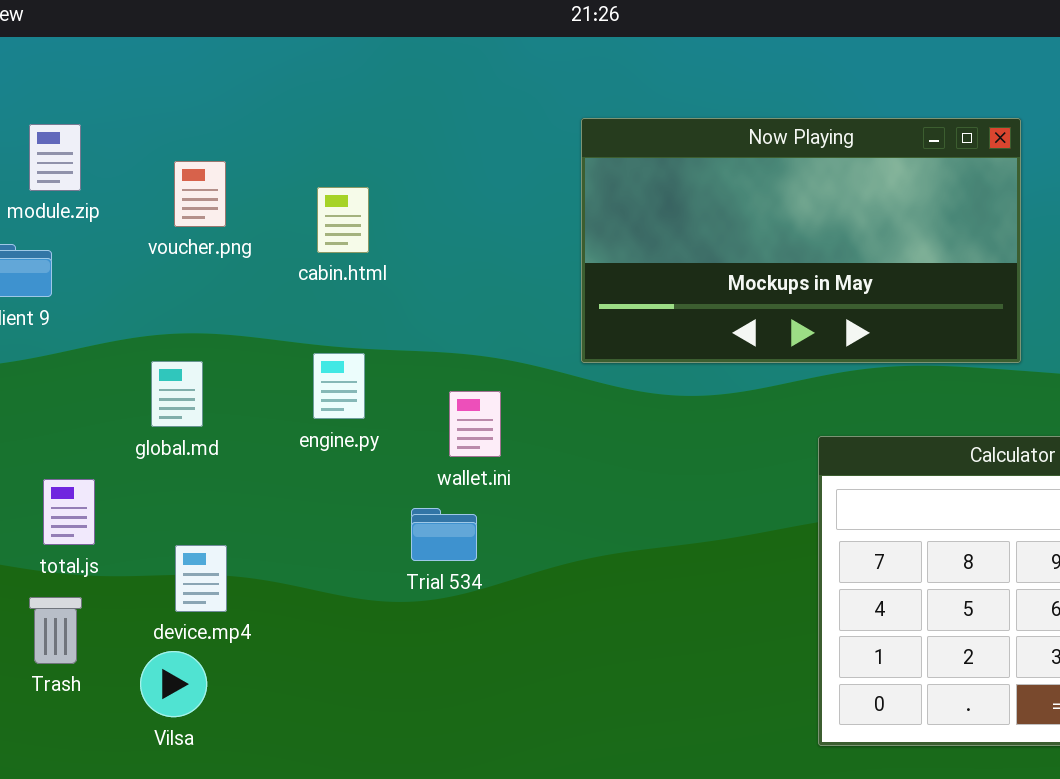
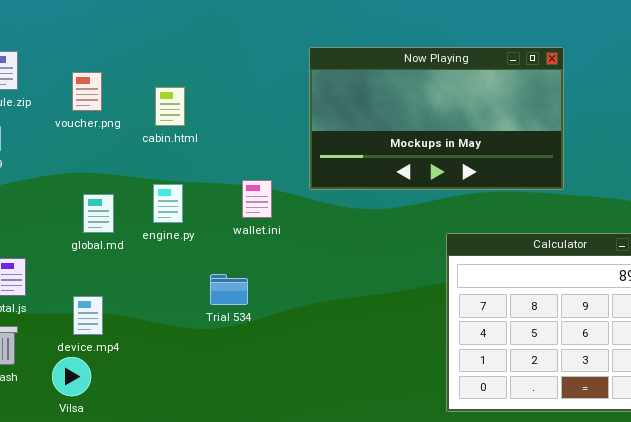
global.md: [151,361,203,427] -> [83,194,114,233], moved
wallet.ini: [449,391,501,457] -> [242,180,272,218], moved

